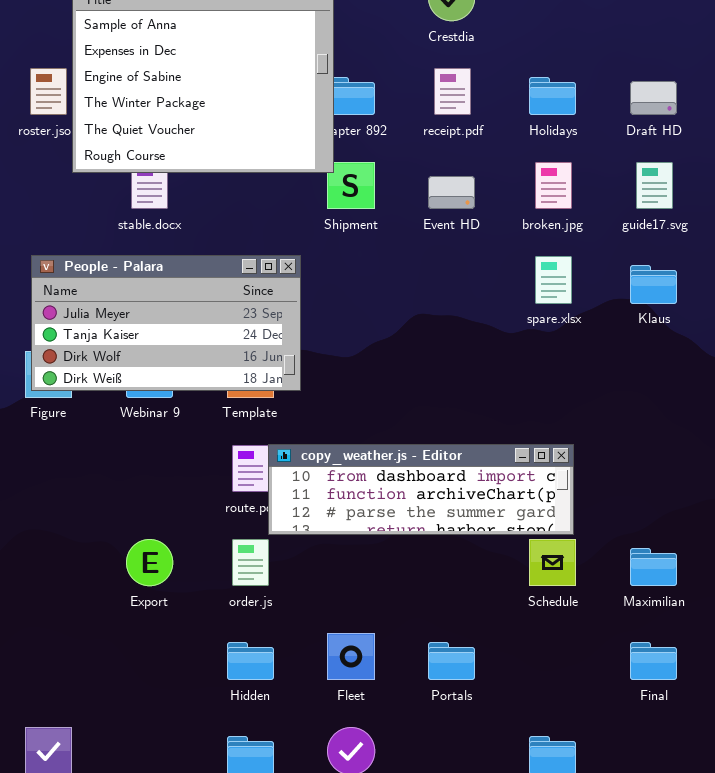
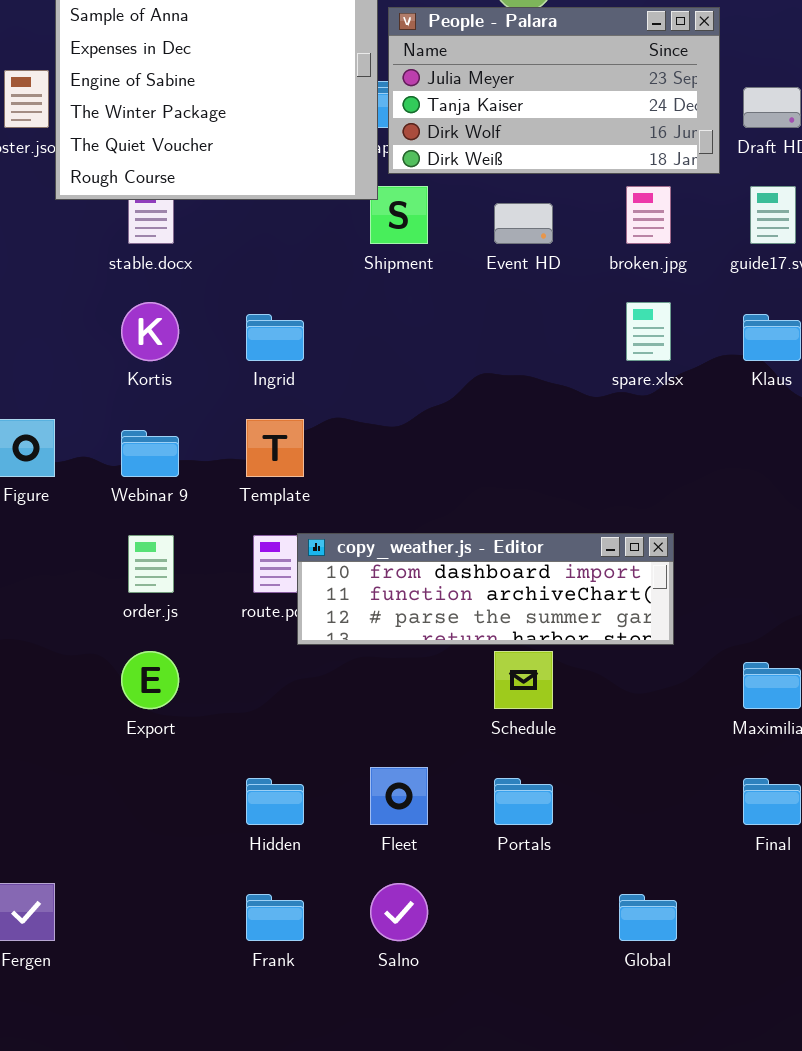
People - Palara: [31,255,301,391] -> [388,7,720,174], moved
order.js: [232,539,269,586] -> [128,535,174,593], moved
Schedule: [529,539,576,586] -> [494,651,553,709], moved

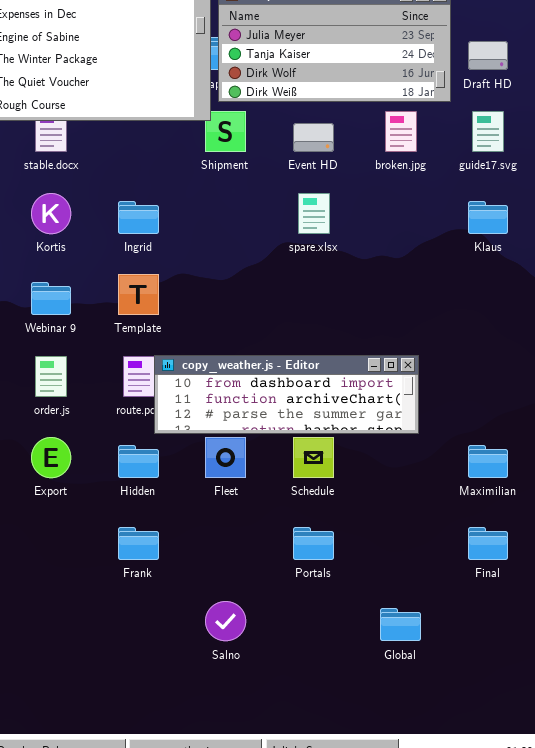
spare.xlsx: [626,302,671,361] -> [298,193,330,234], moved
Fleet: [370,767,428,825] -> [205,437,246,478], moved
Hidden: [246,778,304,825] -> [118,445,159,478], moved
Frank: [246,894,304,941] -> [118,527,159,560], moved

